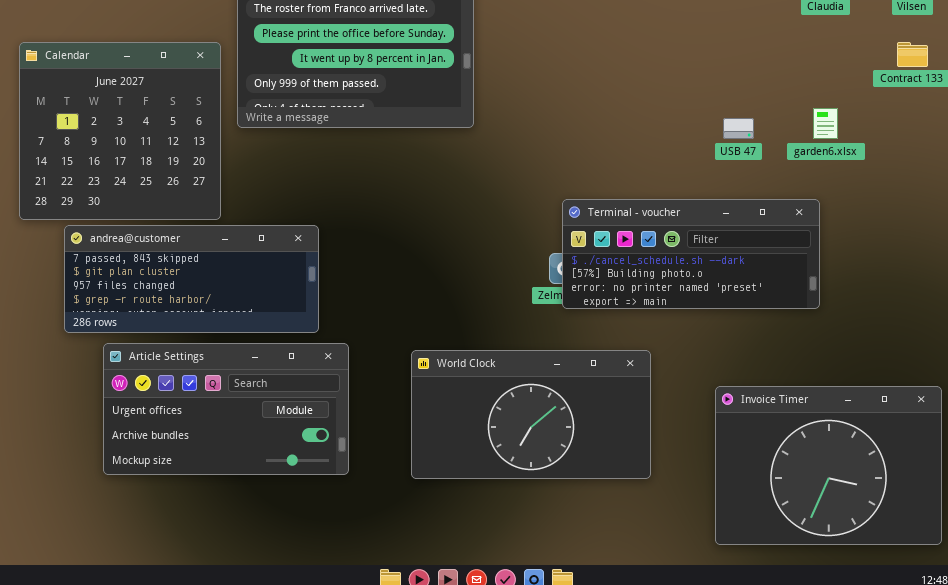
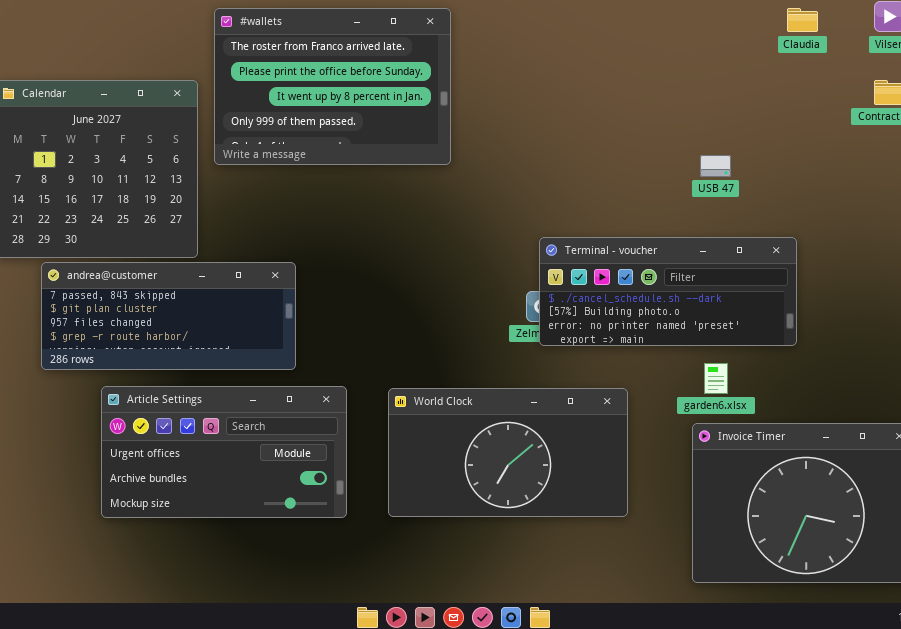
garden6.xlsx: [813,108,838,139] -> [704,363,728,394], moved
Article Settings: [103,343,349,475] -> [101,386,347,518], moved

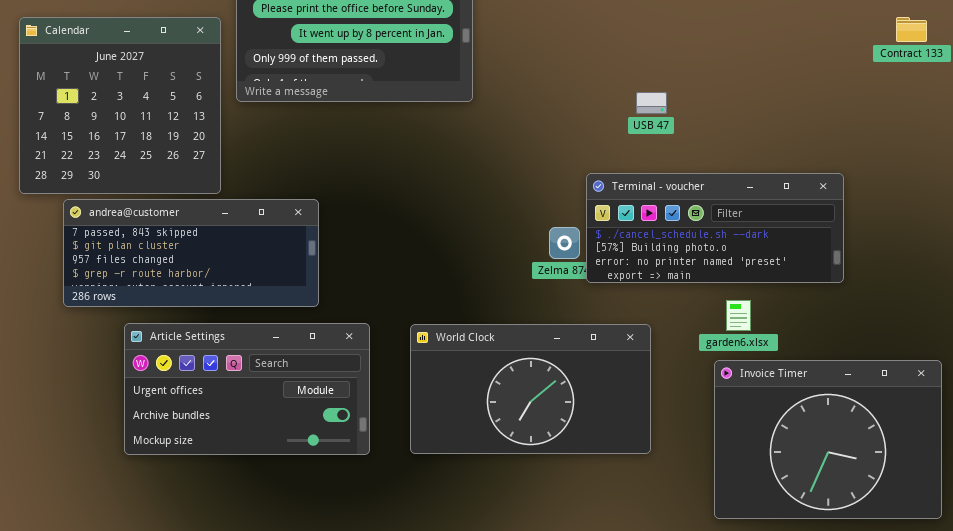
USB 47: [700,155,731,177] -> [636,92,667,114], moved
Terminal - voucher: [539,237,797,346] -> [586,173,844,283], moved

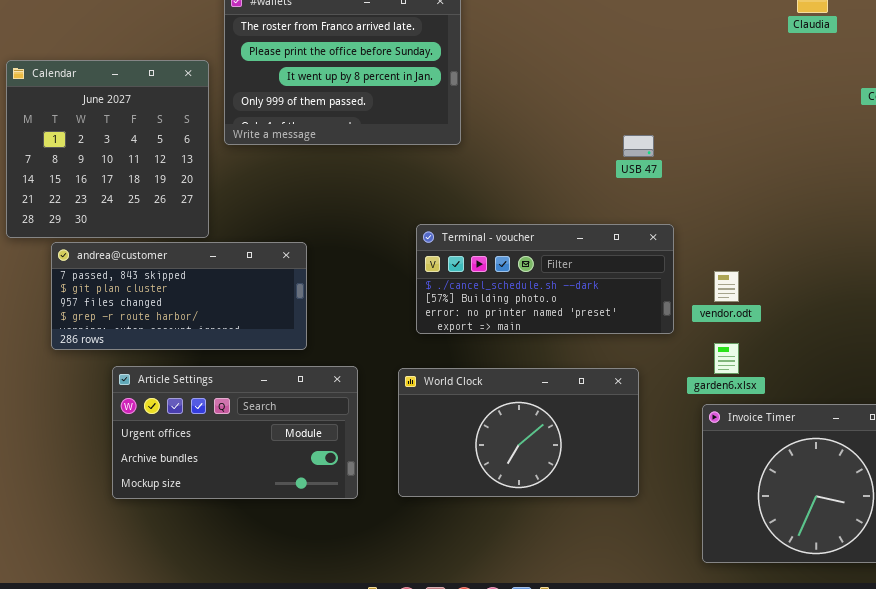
Terminal - voucher: [586,173,844,283] -> [416,224,674,334], moved

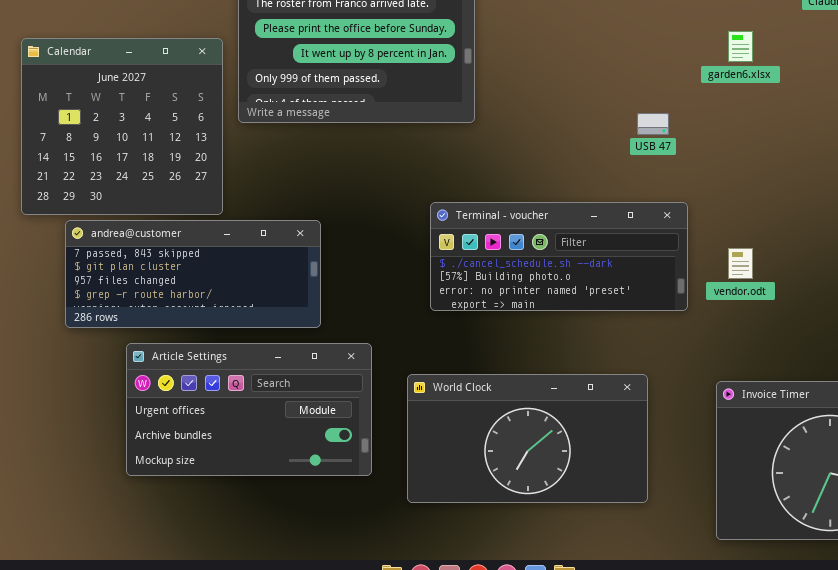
garden6.xlsx: [714,343,739,374] -> [728,31,753,62], moved
World Clock: [398,368,639,497] -> [407,374,648,503], moved

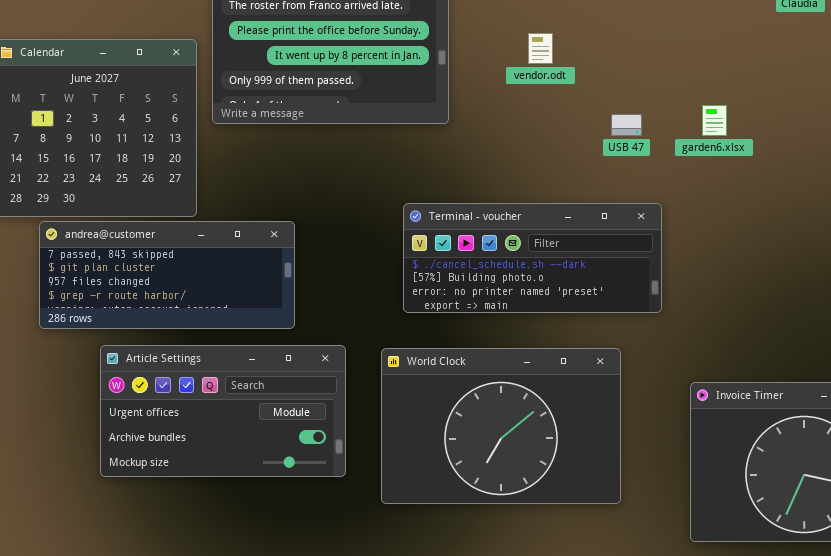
garden6.xlsx: [728,31,753,62] -> [702,105,727,136], moved
vendor.odt: [728,248,753,279] -> [528,33,553,64], moved
World Clock: [407,374,648,503] -> [381,348,621,504], resized

